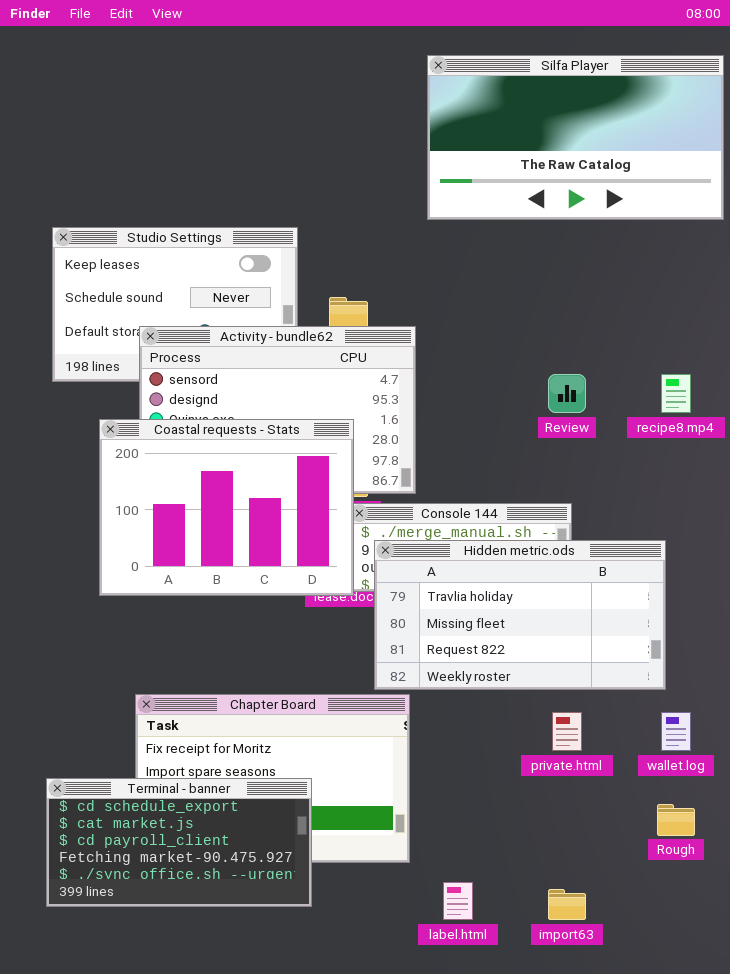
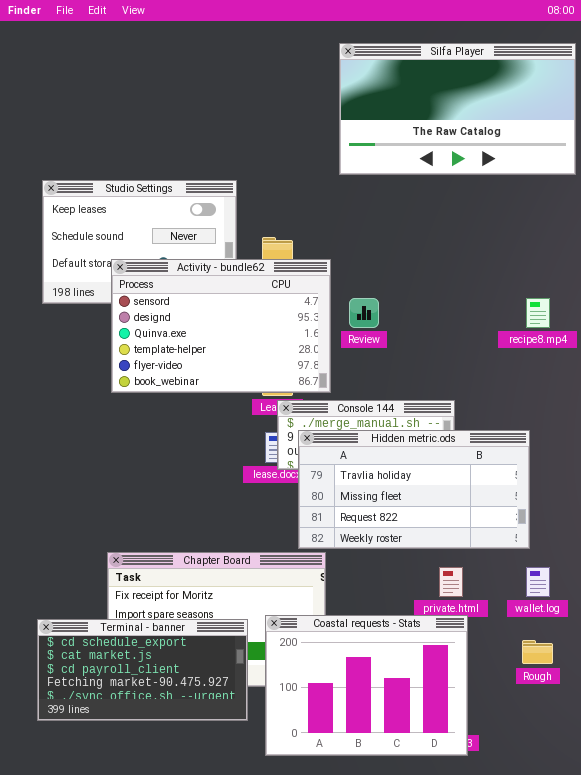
Review: [548,374,586,413] -> [349,298,379,328], moved
Coastal requests - Stats: [99,419,354,596] -> [265,615,468,756], moved

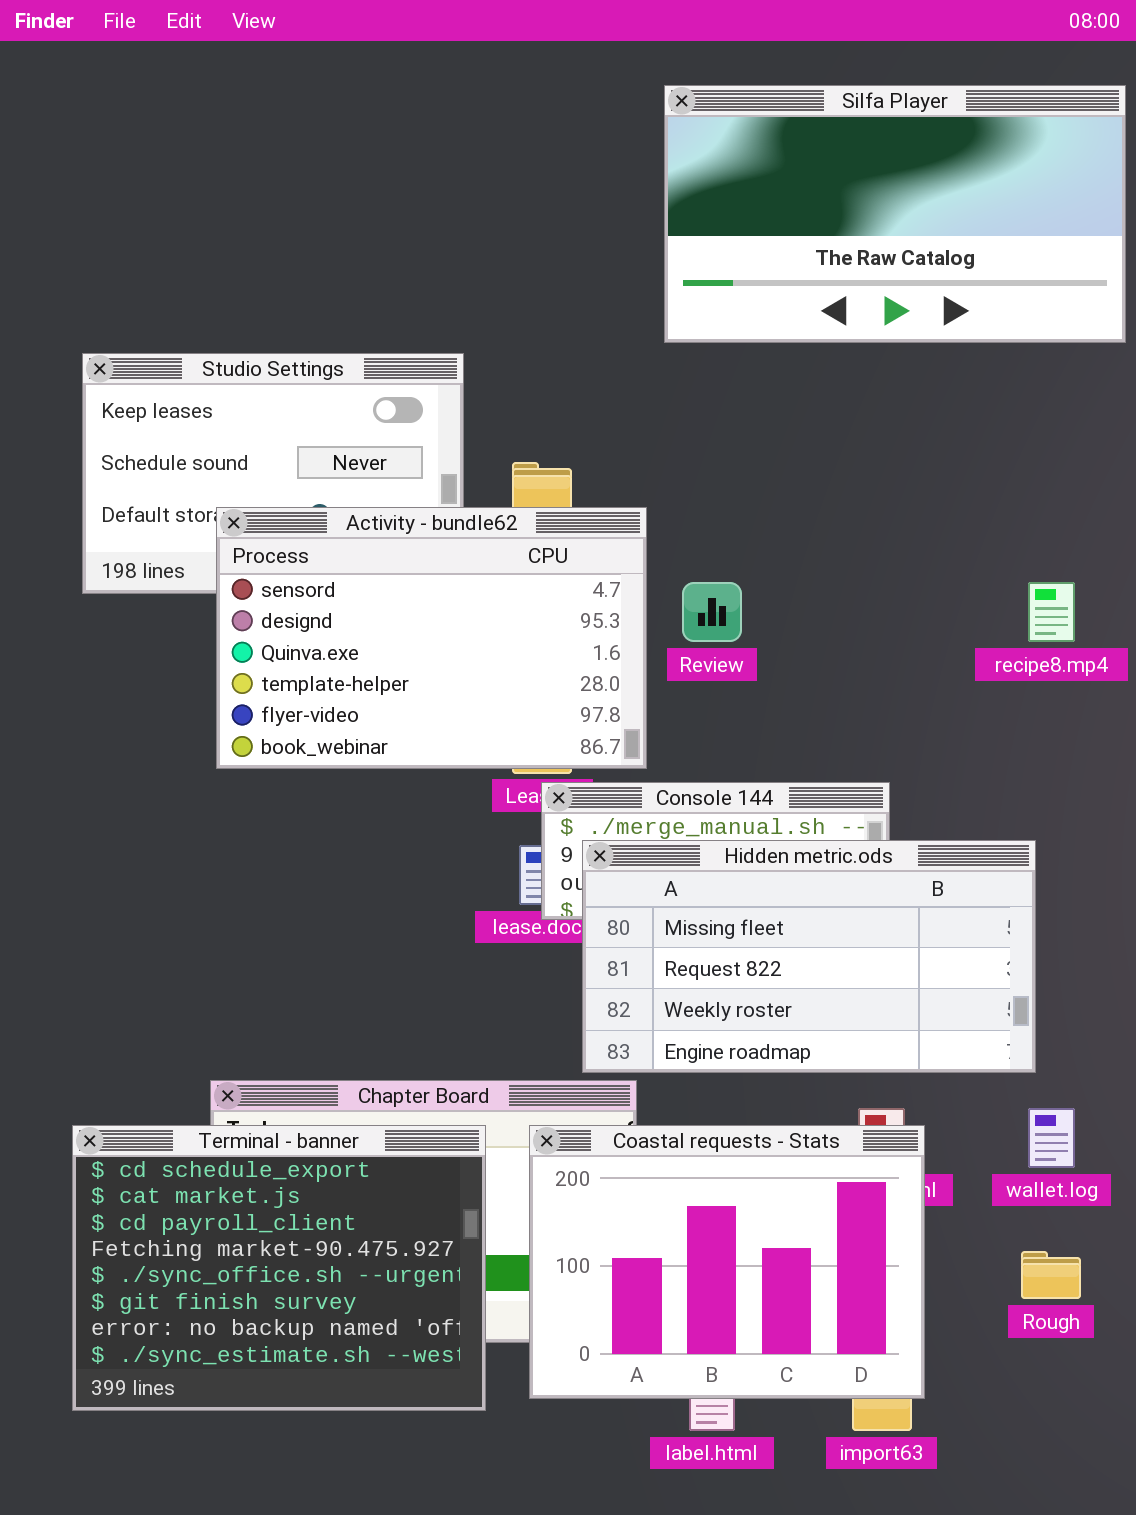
Hidden metric.ods: [298,430,530,549] -> [582,840,1036,1073], scrolled down 1 row
Coastal requests - Stats: [265,615,468,756] -> [529,1125,925,1399], moved
Terminal - banner: [37,619,248,721] -> [72,1125,486,1411], resized

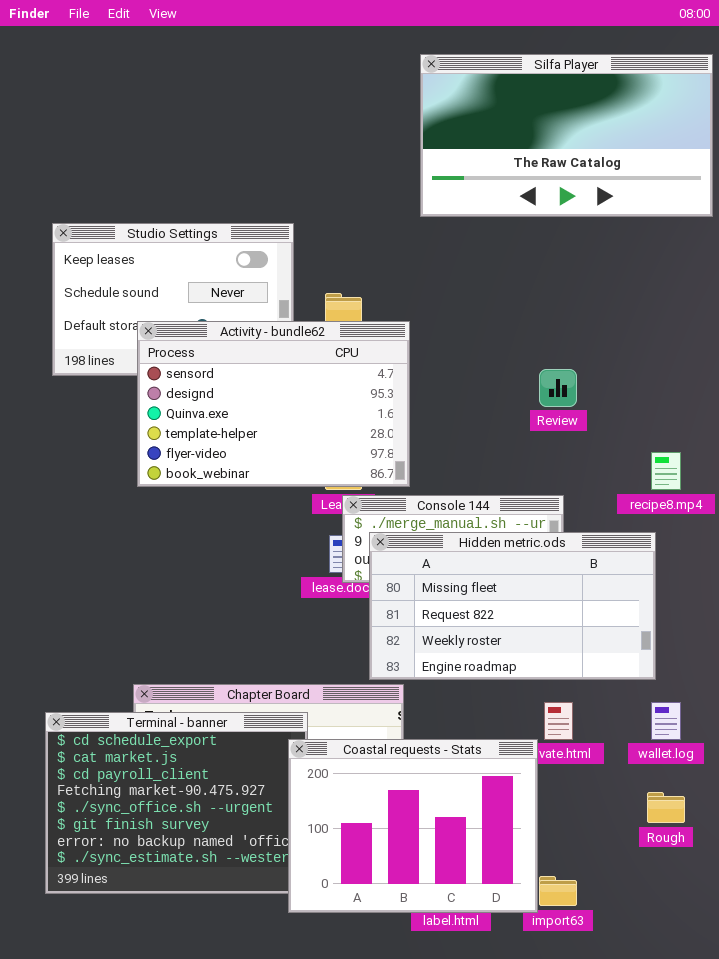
Review: [682,582,742,642] -> [539,369,577,407], moved
recipe8.mp4: [1028,582,1075,642] -> [651,452,681,490], moved
Coastal requests - Stats: [529,1125,925,1399] -> [288,739,538,913], moved

